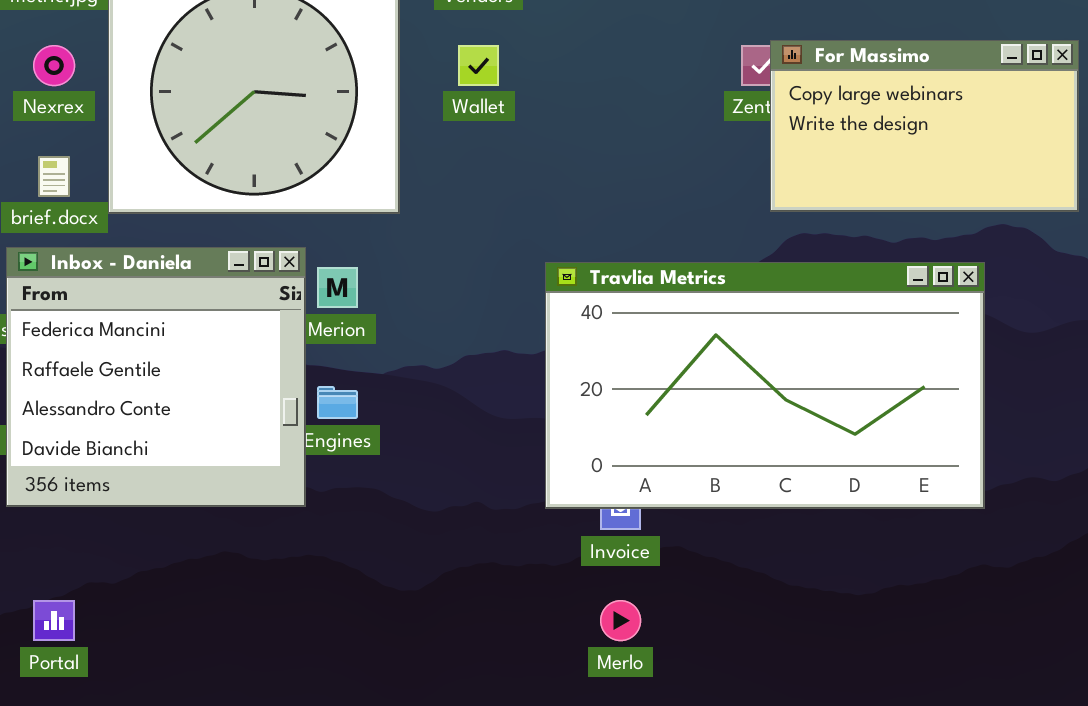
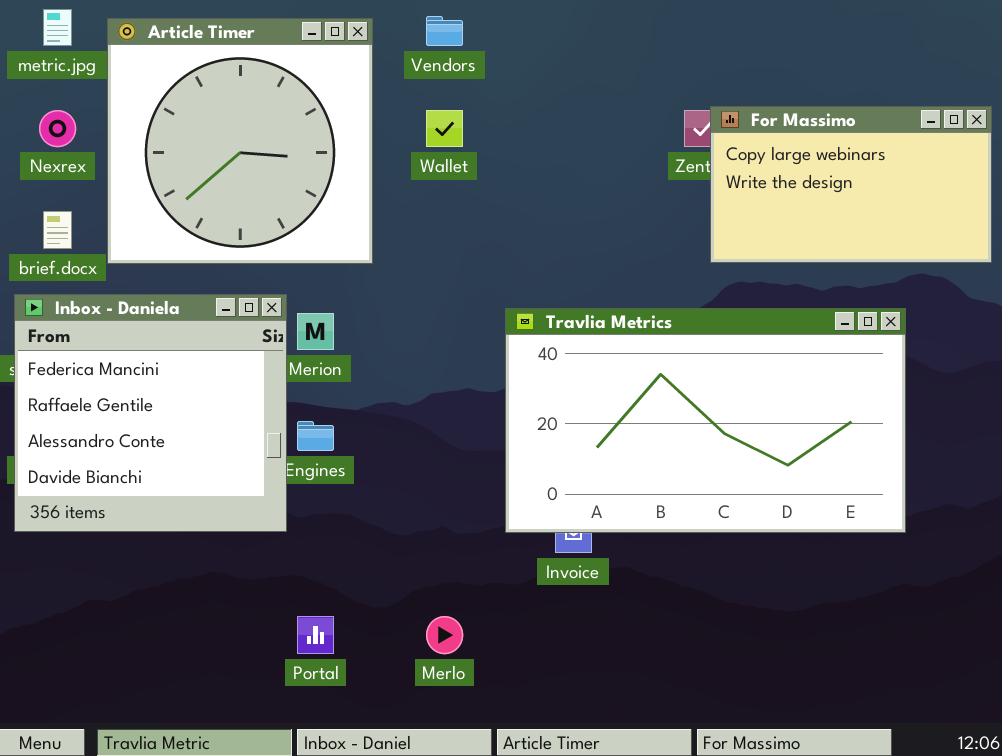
Portal: [33,600,75,641] -> [297,616,334,654], moved
Merlo: [600,600,641,641] -> [426,616,463,654], moved

